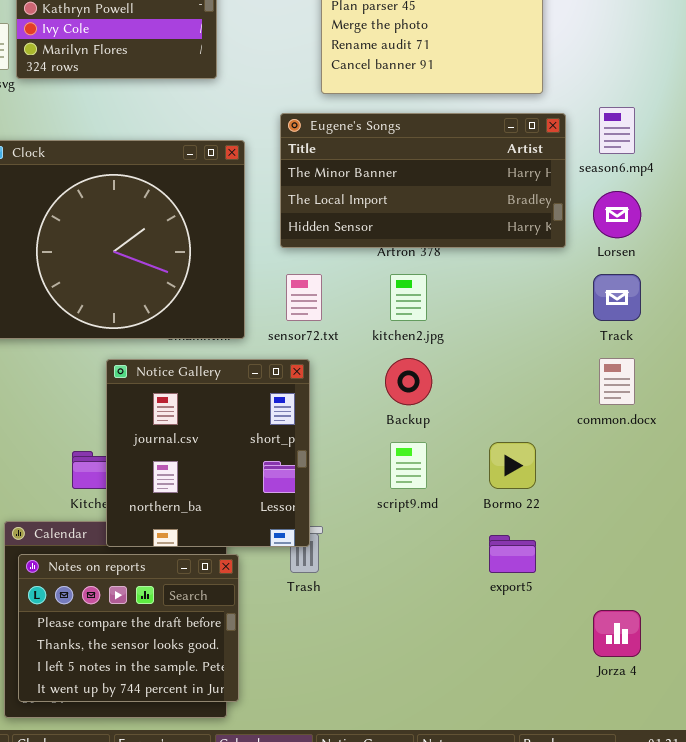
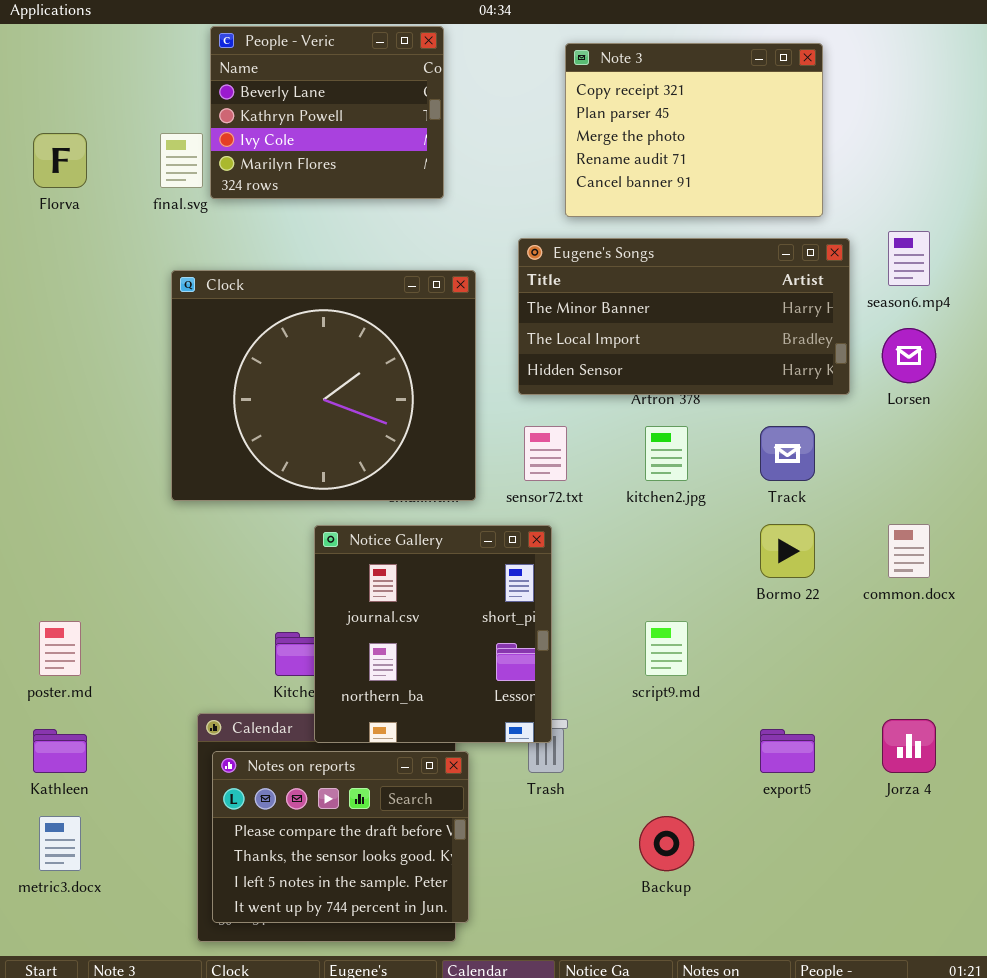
Track: [593,274,641,321] -> [760,426,815,481], moved
Backup: [385,358,432,405] -> [639,816,694,871], moved
Bormo 22: [489,442,536,489] -> [760,524,815,578], moved
Jorza 4: [593,610,641,657] -> [882,719,936,773], moved

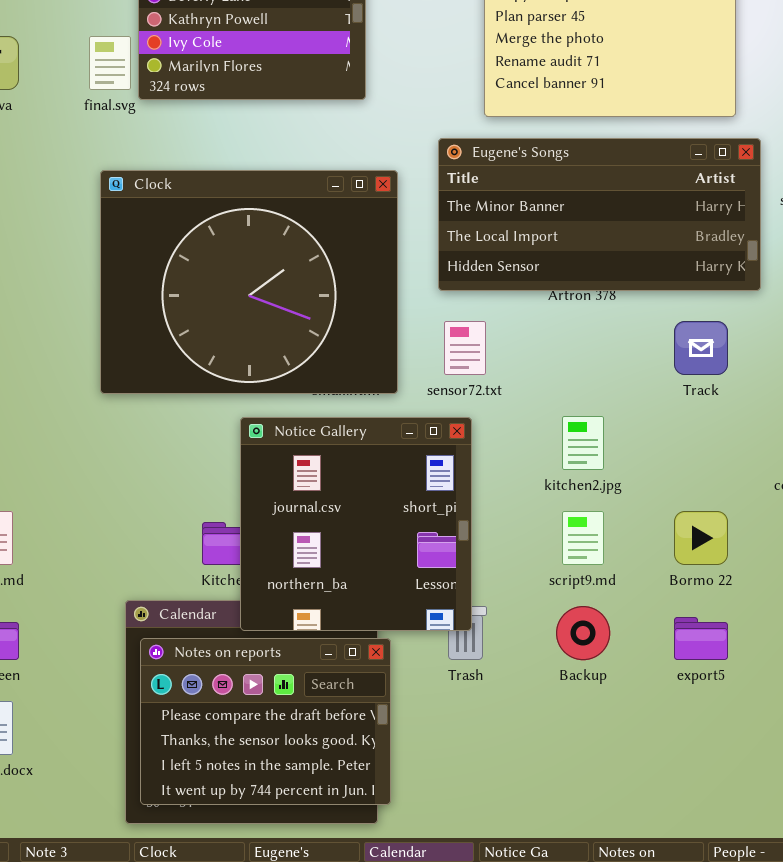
kitchen2.jpg: [645,426,688,481] -> [562,416,604,470], moved
Bormo 22: [760,524,815,578] -> [674,511,728,565], moved
Backup: [639,816,694,871] -> [556,606,610,660], moved

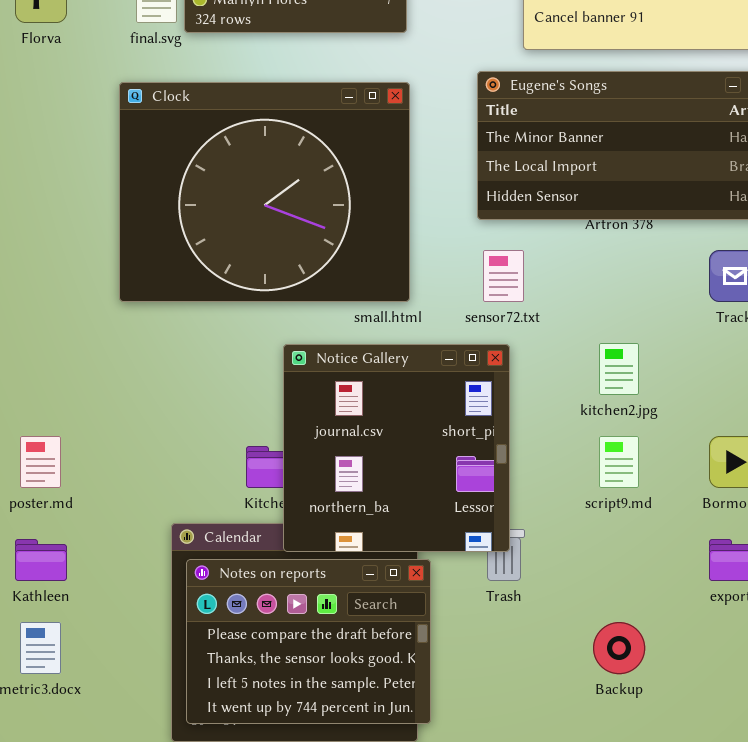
Clock: [100,170,398,394] -> [119,82,410,302], moved
Backup: [556,606,610,660] -> [593,622,645,674], moved

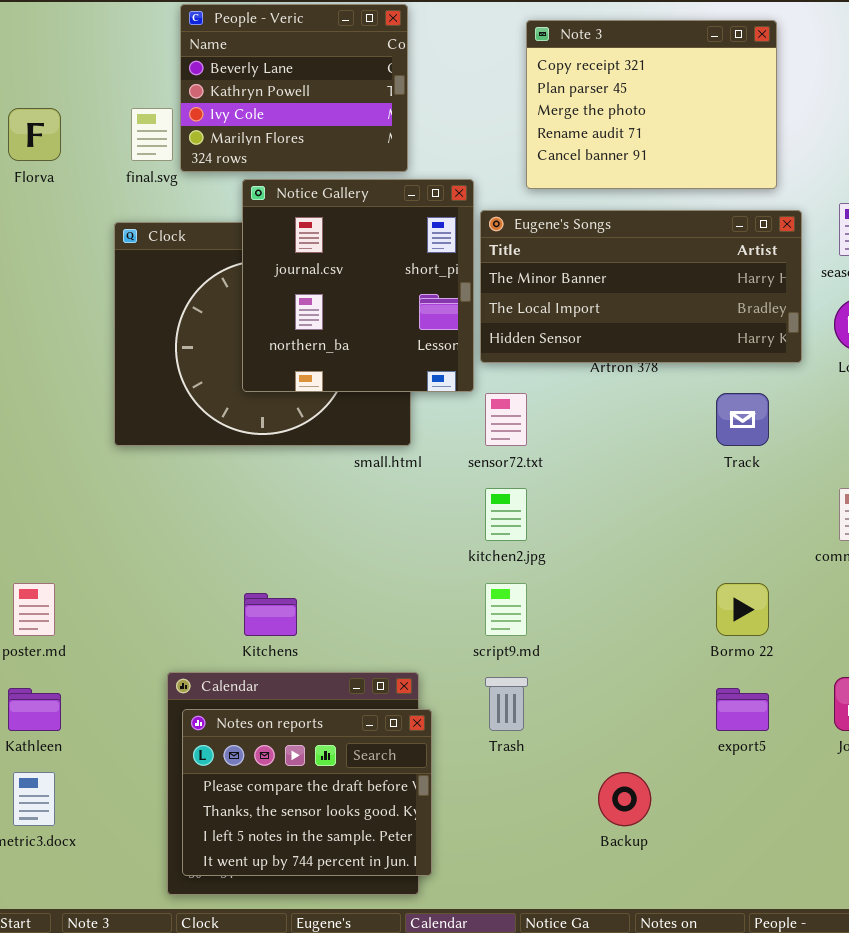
kitchen2.jpg: [599,343,639,395] -> [485,488,527,541], moved
Notice Gallery: [283,344,510,552] -> [242,179,474,392], moved
script9.md: [599,436,639,488] -> [485,583,527,636], moved

